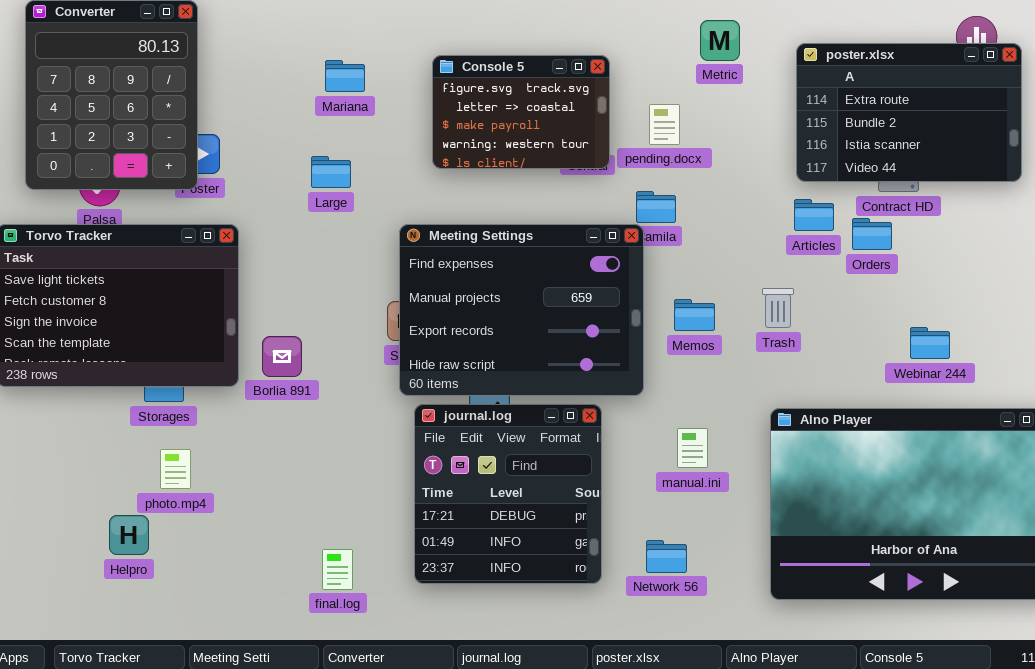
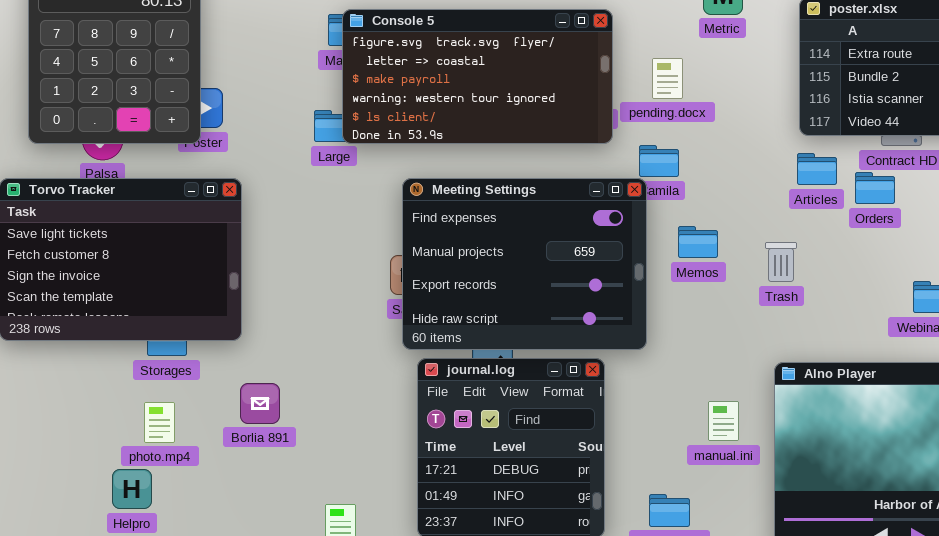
Console 5: [432,55,610,169] -> [342,9,613,144], resized
Memos: [674,299,715,331] -> [678,226,718,258], moved
Borlia 891: [262,336,302,377] -> [240,383,280,424], moved
manual.ini: [677,428,708,468] -> [708,401,739,441], moved
photo.mp4: [160,449,191,489] -> [144,402,175,443], moved

